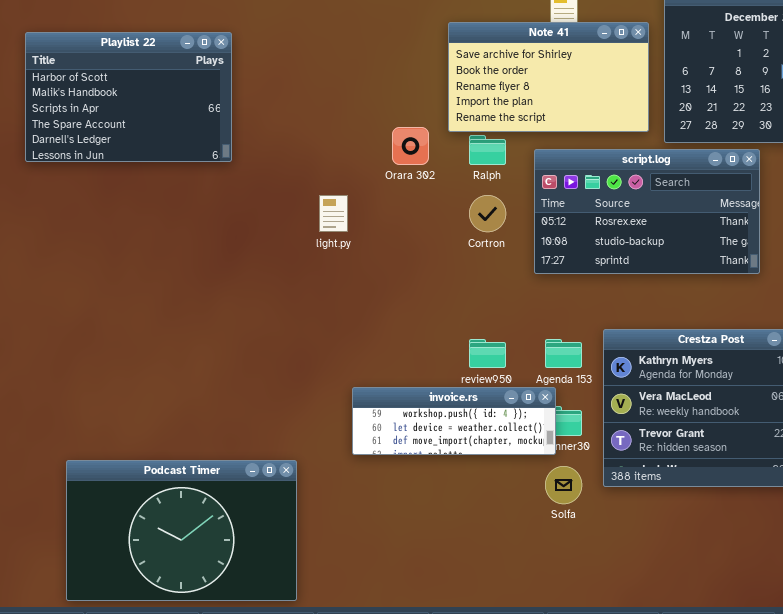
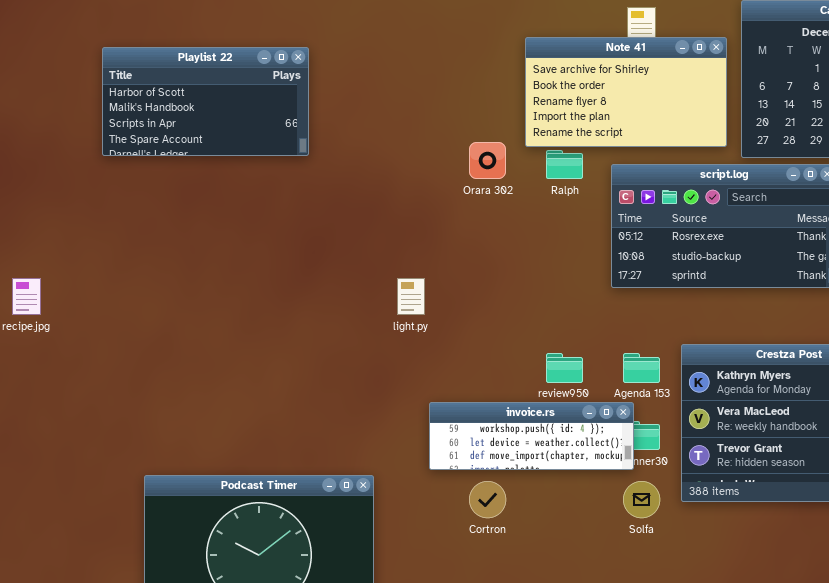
Playlist 22: [25,32,232,162] -> [102,47,309,156], resized
light.py: [319,195,348,232] -> [397,278,425,315], moved
Cortron: [469,195,506,232] -> [469,481,506,518], moved

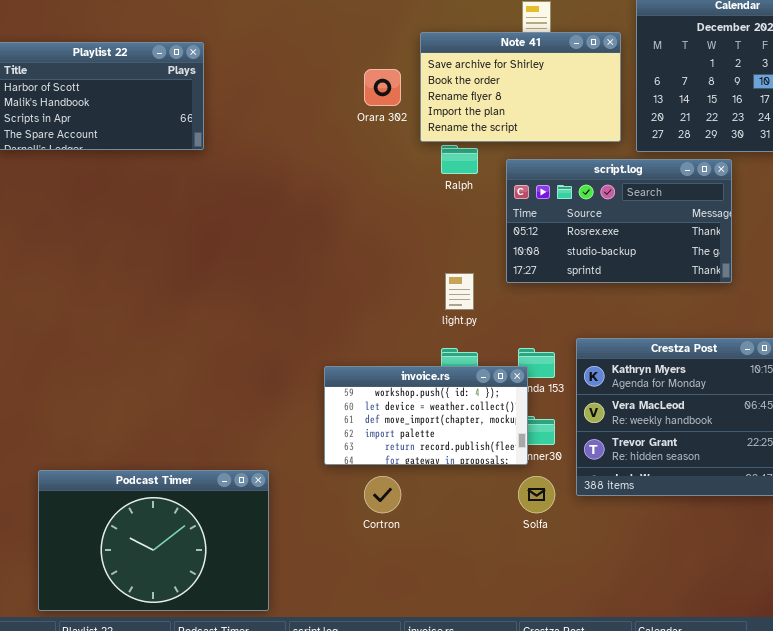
Orara 302: [469,142,506,179] -> [364,69,401,106], moved
light.py: [397,278,425,315] -> [445,273,474,310], moved
invoice.rs: [429,402,634,470] -> [324,366,528,465], resized

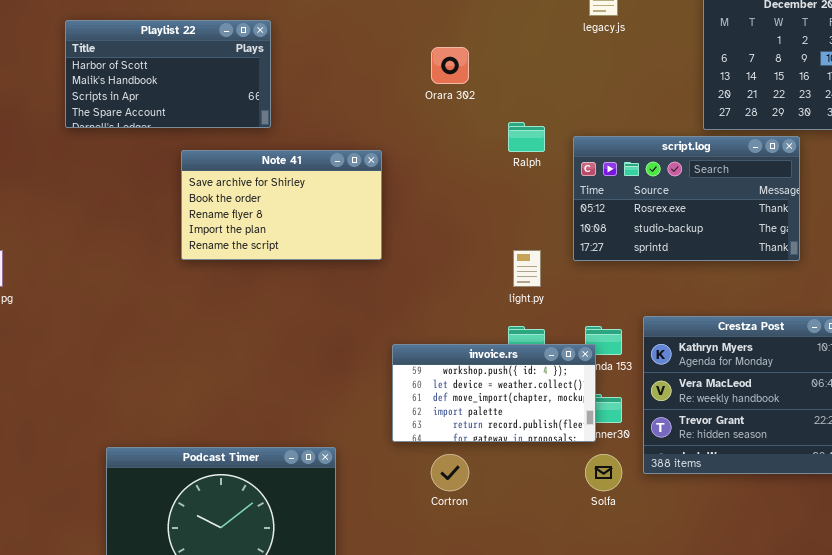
Note 41: [420,32,621,142] -> [181,150,382,260], moved

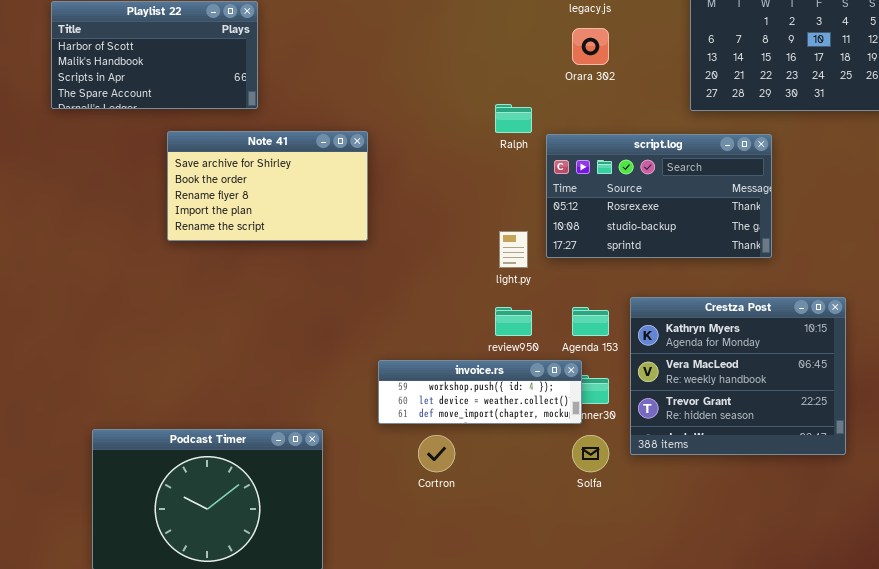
Orara 302: [431,47,469,84] -> [572,28,609,65], moved
script.log: [573,136,800,261] -> [546,134,772,258], moved
invoice.rs: [392,344,596,442] -> [378,360,582,424], resized

